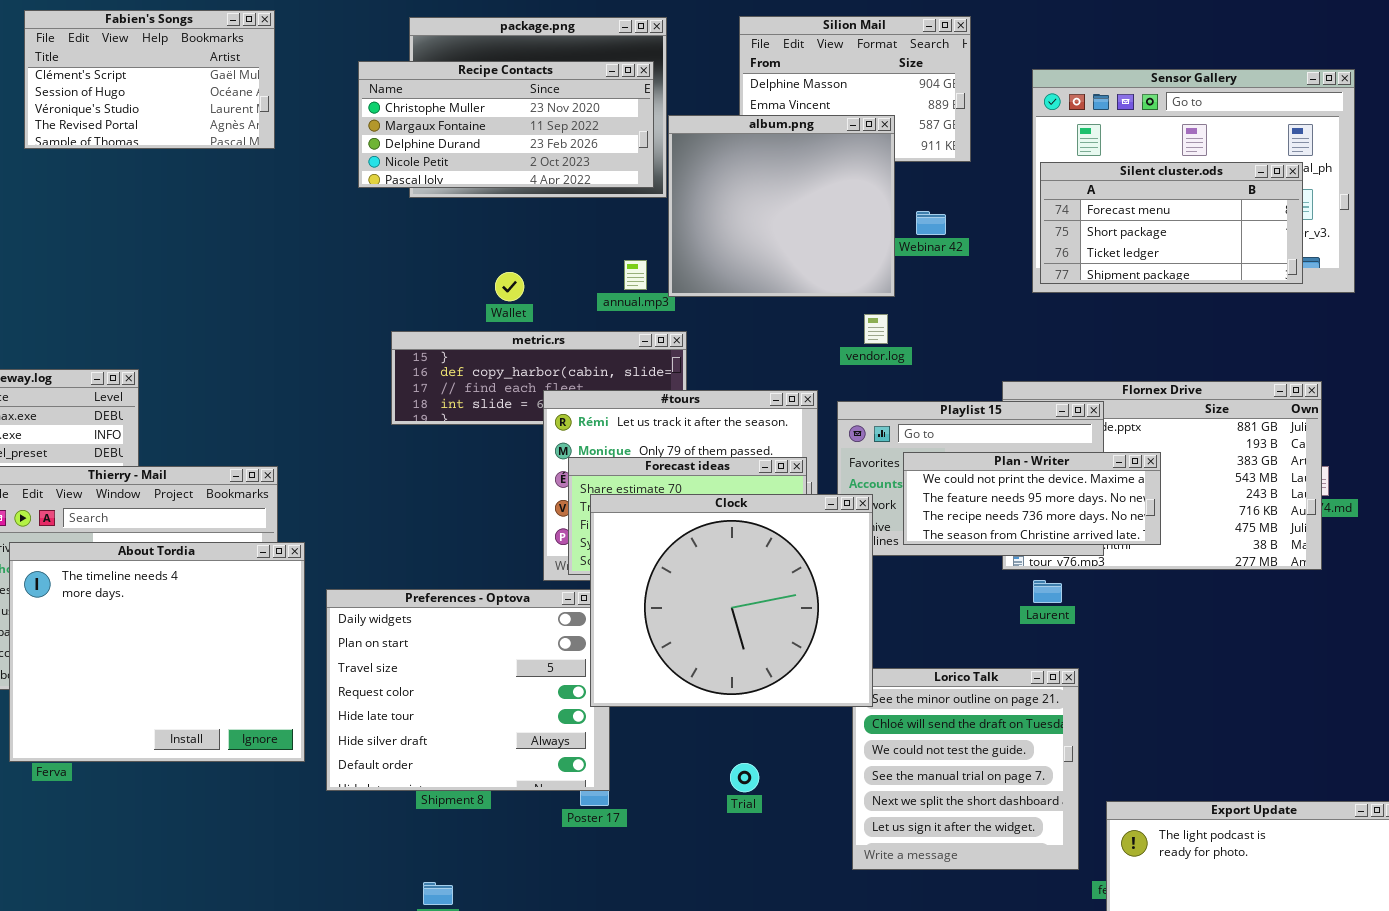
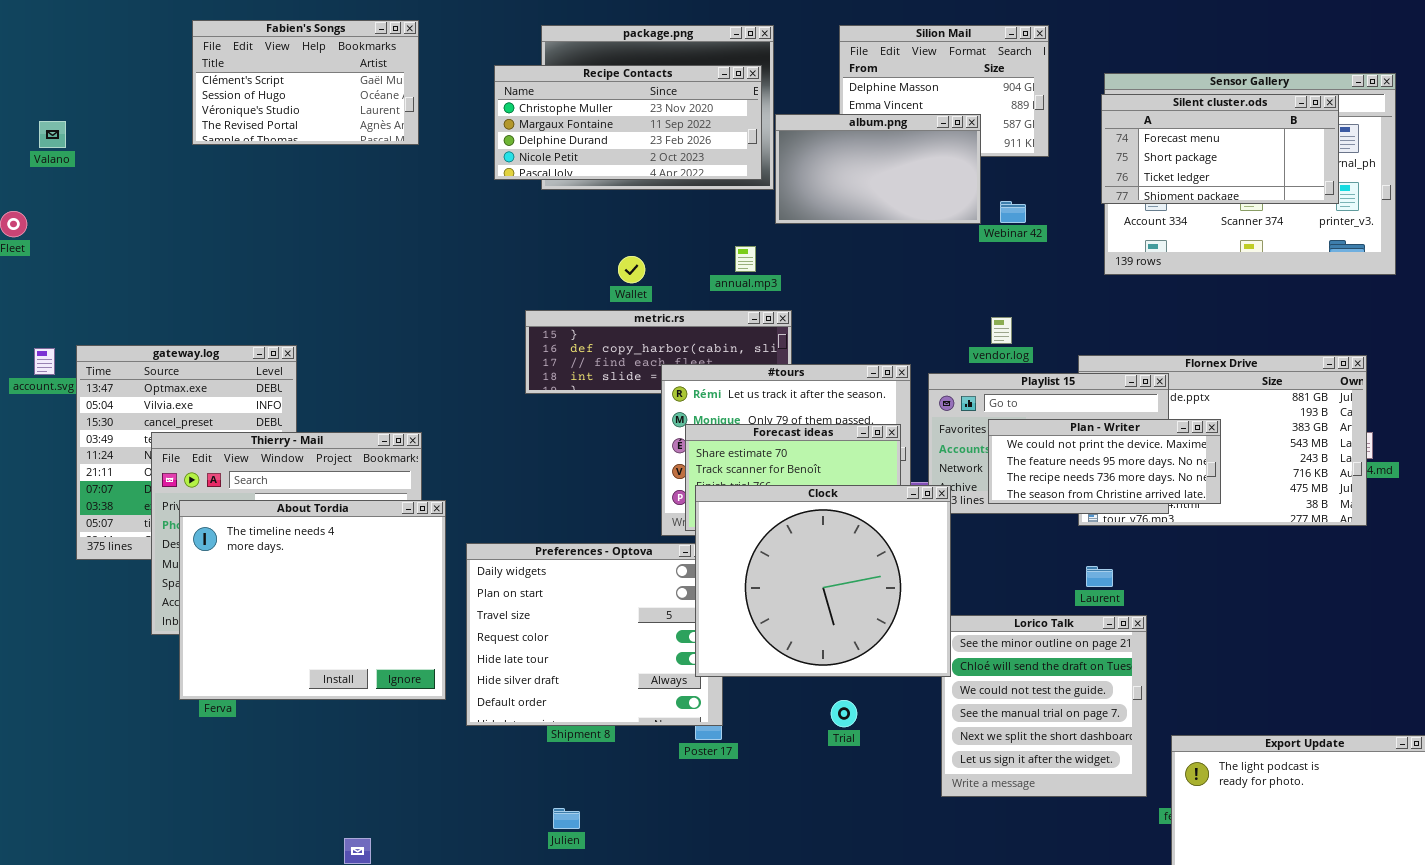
album.png: [668,115,895,297] -> [775,114,981,224], resized
Silent cluster.ods: [1040,162,1303,284] -> [1101,94,1339,204], moved
vendor.log: [864,314,888,344] -> [991,317,1012,344], moved
Clock: [590,494,873,707] -> [695,485,951,677], moved
Laurent: [1033,580,1062,603] -> [1086,566,1113,587], moved

